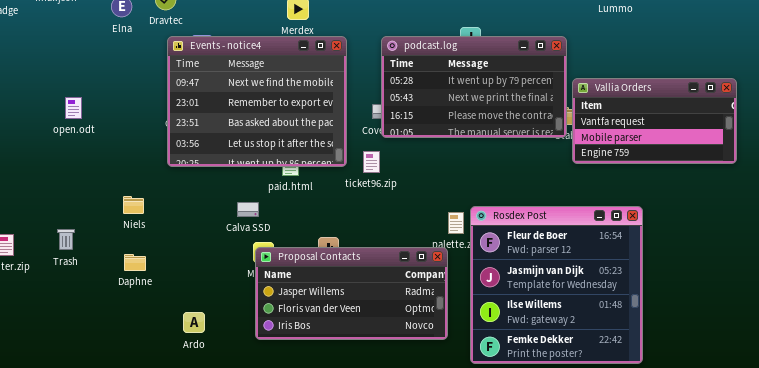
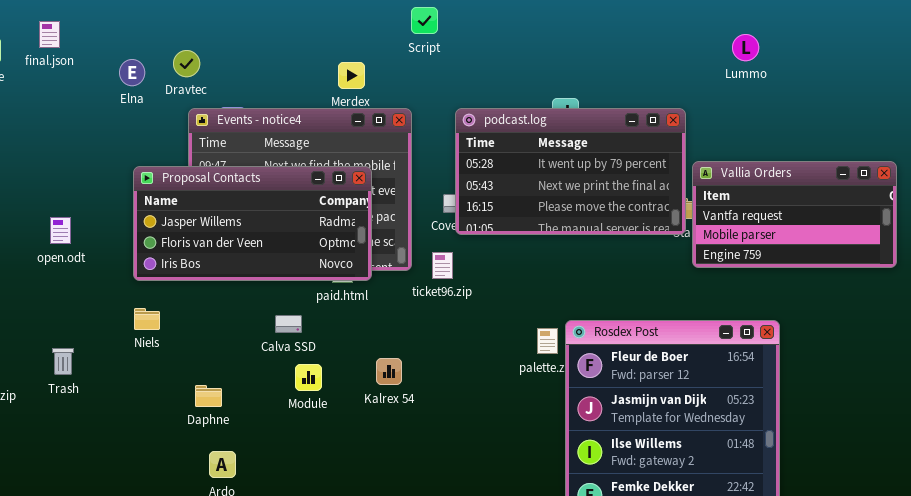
open.odt: [65,97,82,119] -> [50,217,71,244], moved
Proposal Contacts: [255,247,448,340] -> [133,166,372,281], moved
Daphne: [124,254,146,271] -> [195,385,222,407], moved

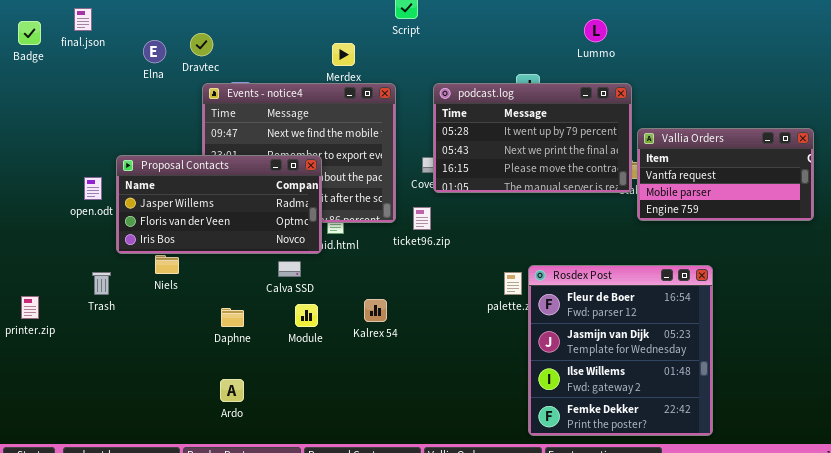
Lummo: [732,34,759,61] -> [584,19,607,42], moved
Proposal Contacts: [133,166,372,281] -> [116,155,322,254], moved
Trash: [52,348,74,375] -> [92,272,111,295], moved
Daphne: [195,385,222,407] -> [221,308,244,327], moved

